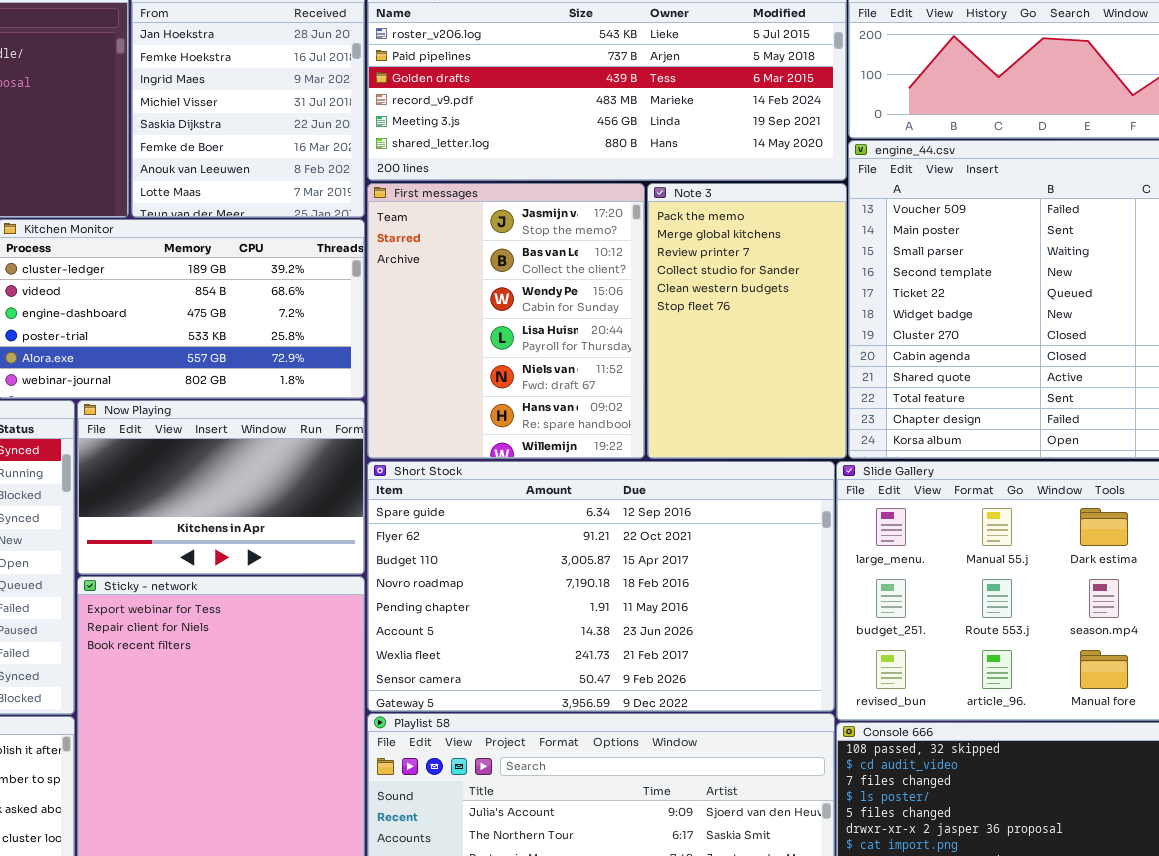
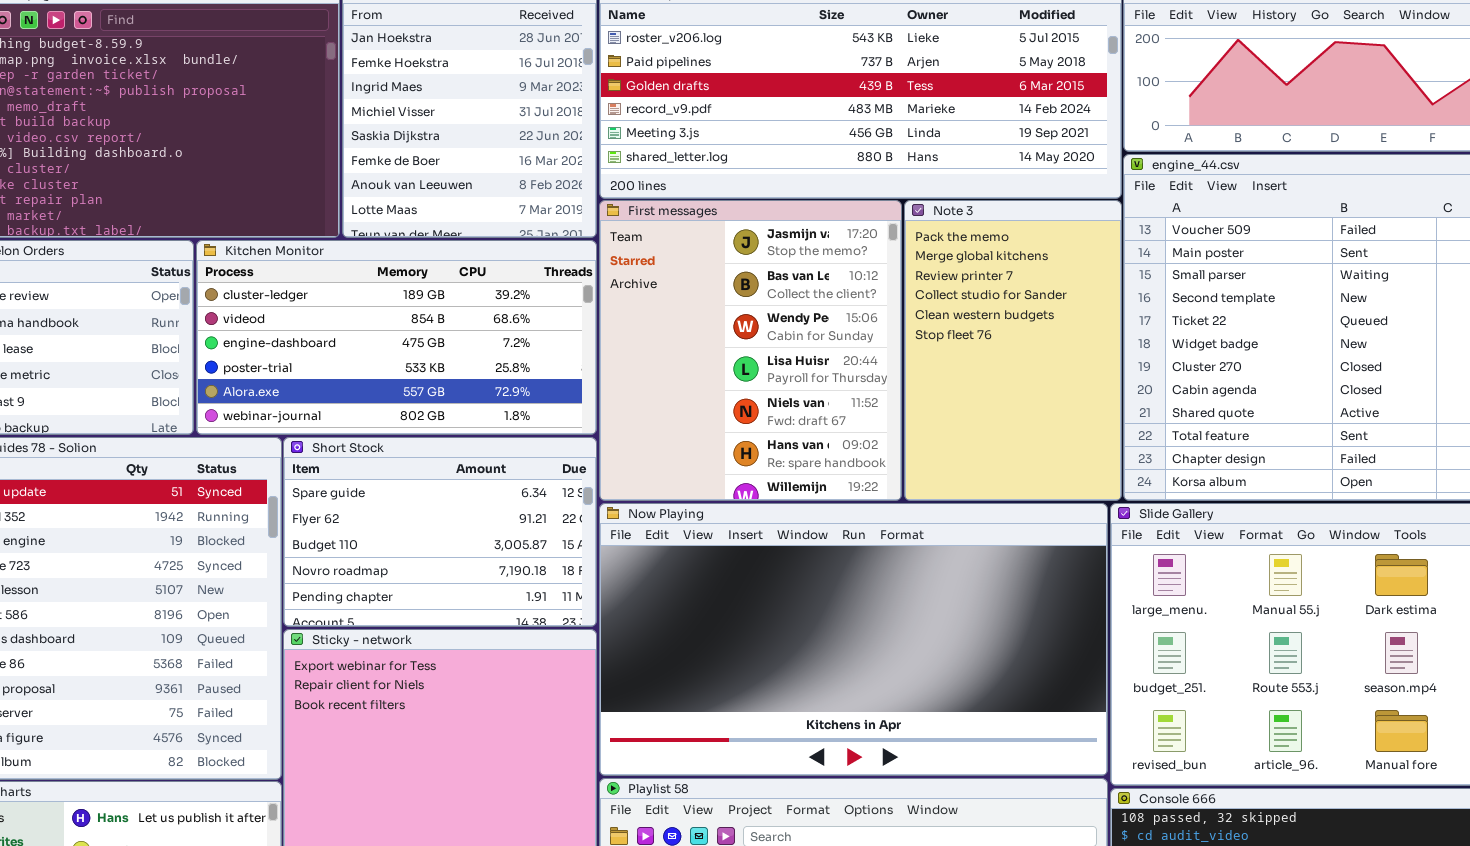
Now Playing: [77,400,365,575] -> [599,503,1108,776], moved, resized
Short Stock: [367,461,835,712] -> [283,437,597,627], moved, resized

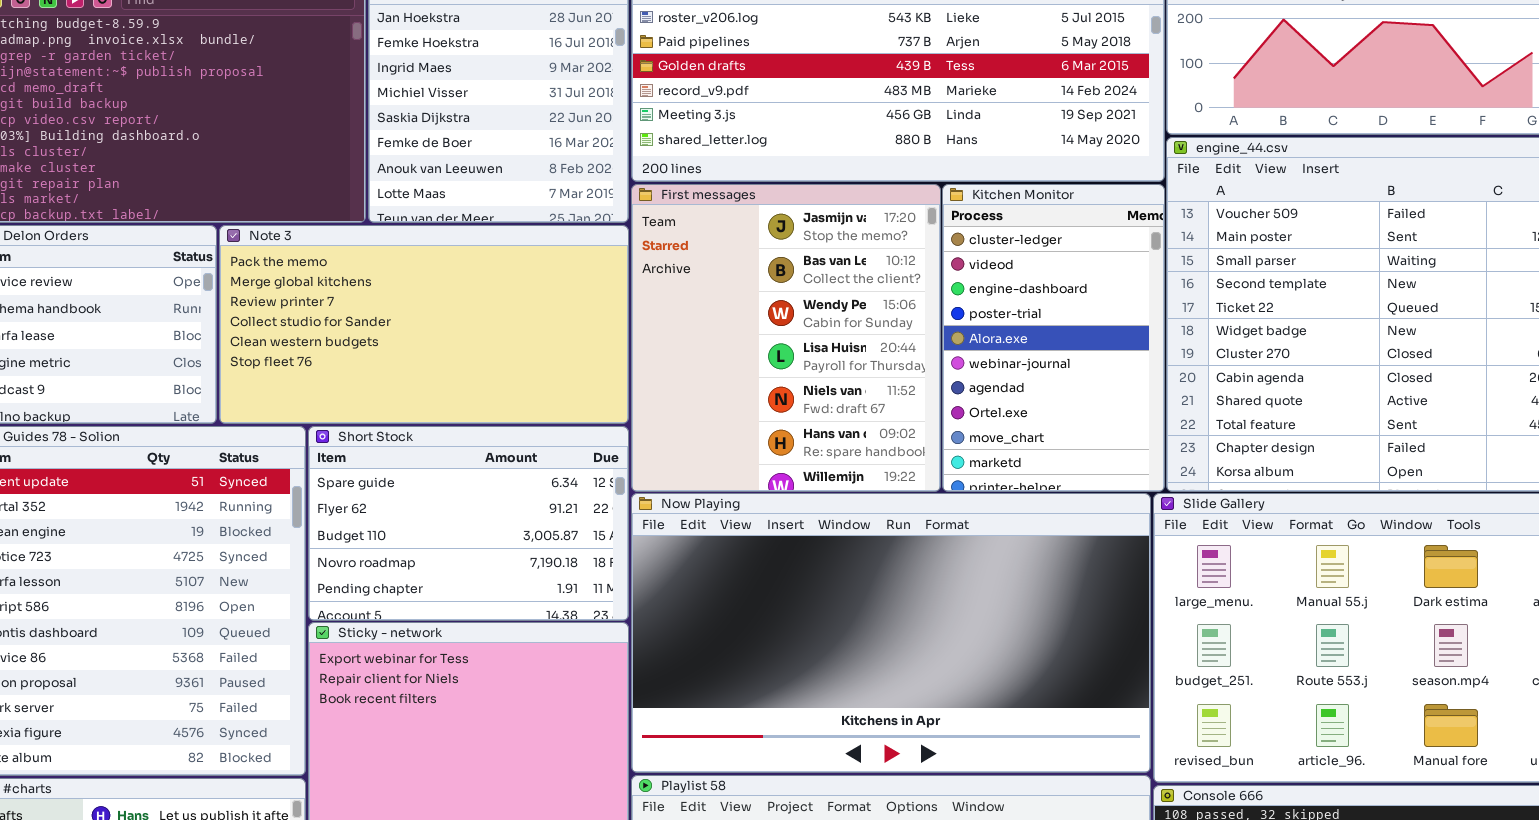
Note 3: [904,200,1122,501] -> [219,225,629,424], moved, resized
Kitchen Monitor: [196,240,597,435] -> [942,184,1165,492], moved, resized

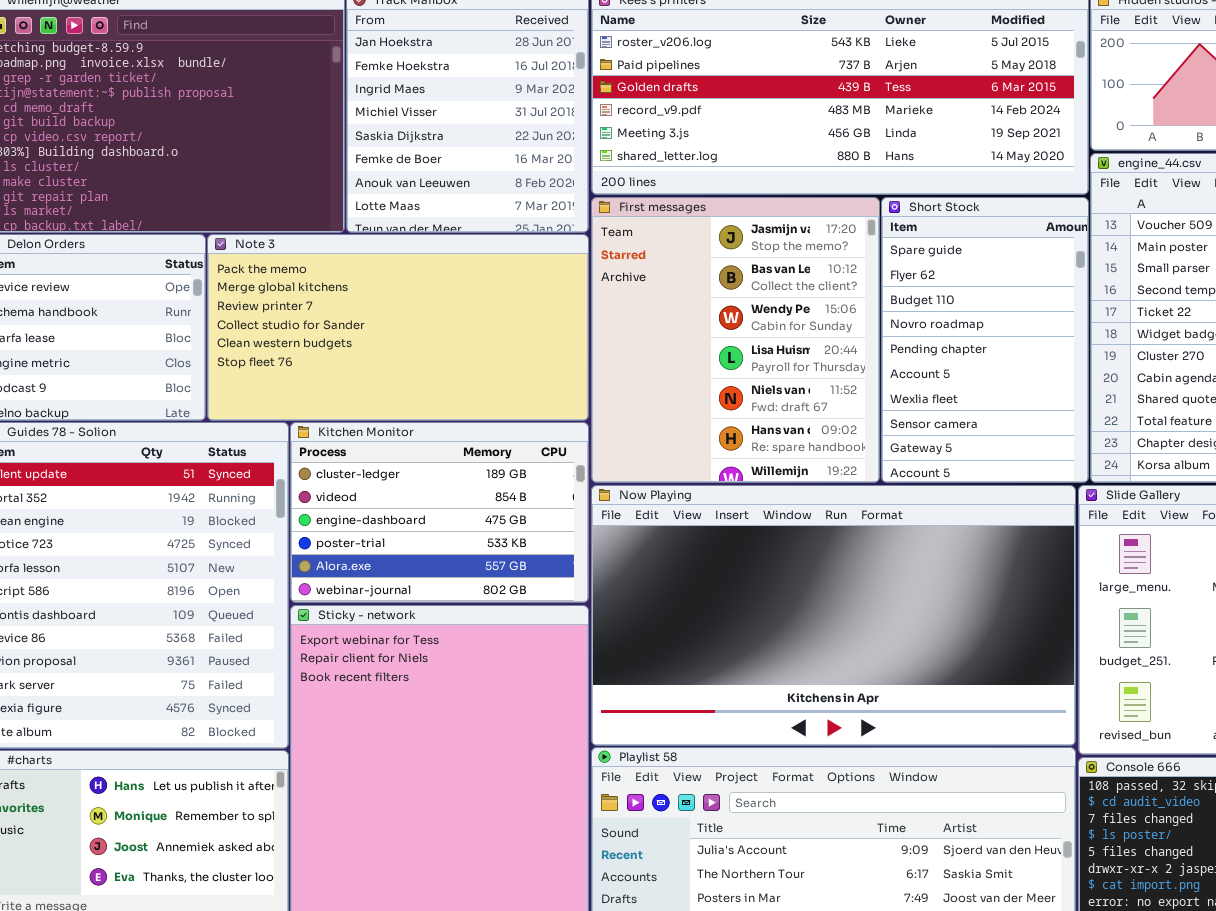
Kitchen Monitor: [942,184,1165,492] -> [290,422,589,603], moved, resized
Short Stock: [308,426,629,621] -> [881,197,1089,483], moved, resized

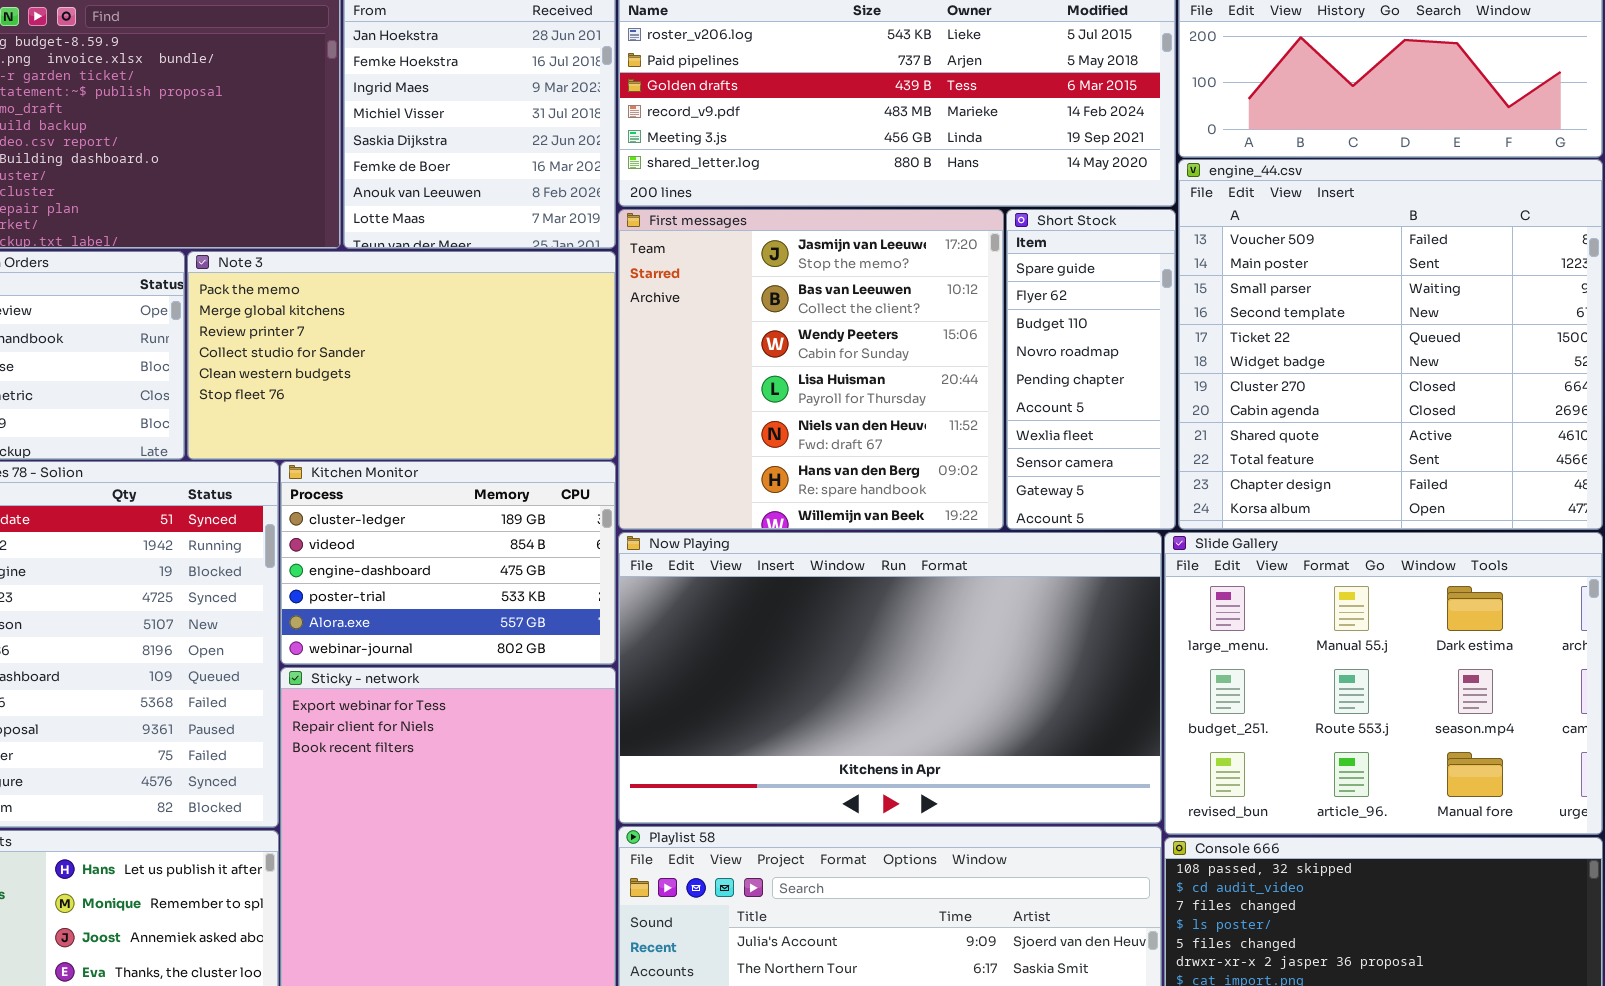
First messages: [591,197,880,483] -> [618,209,1004,530], resized
Short Stock: [881,197,1089,483] -> [1006,209,1176,530], resized

